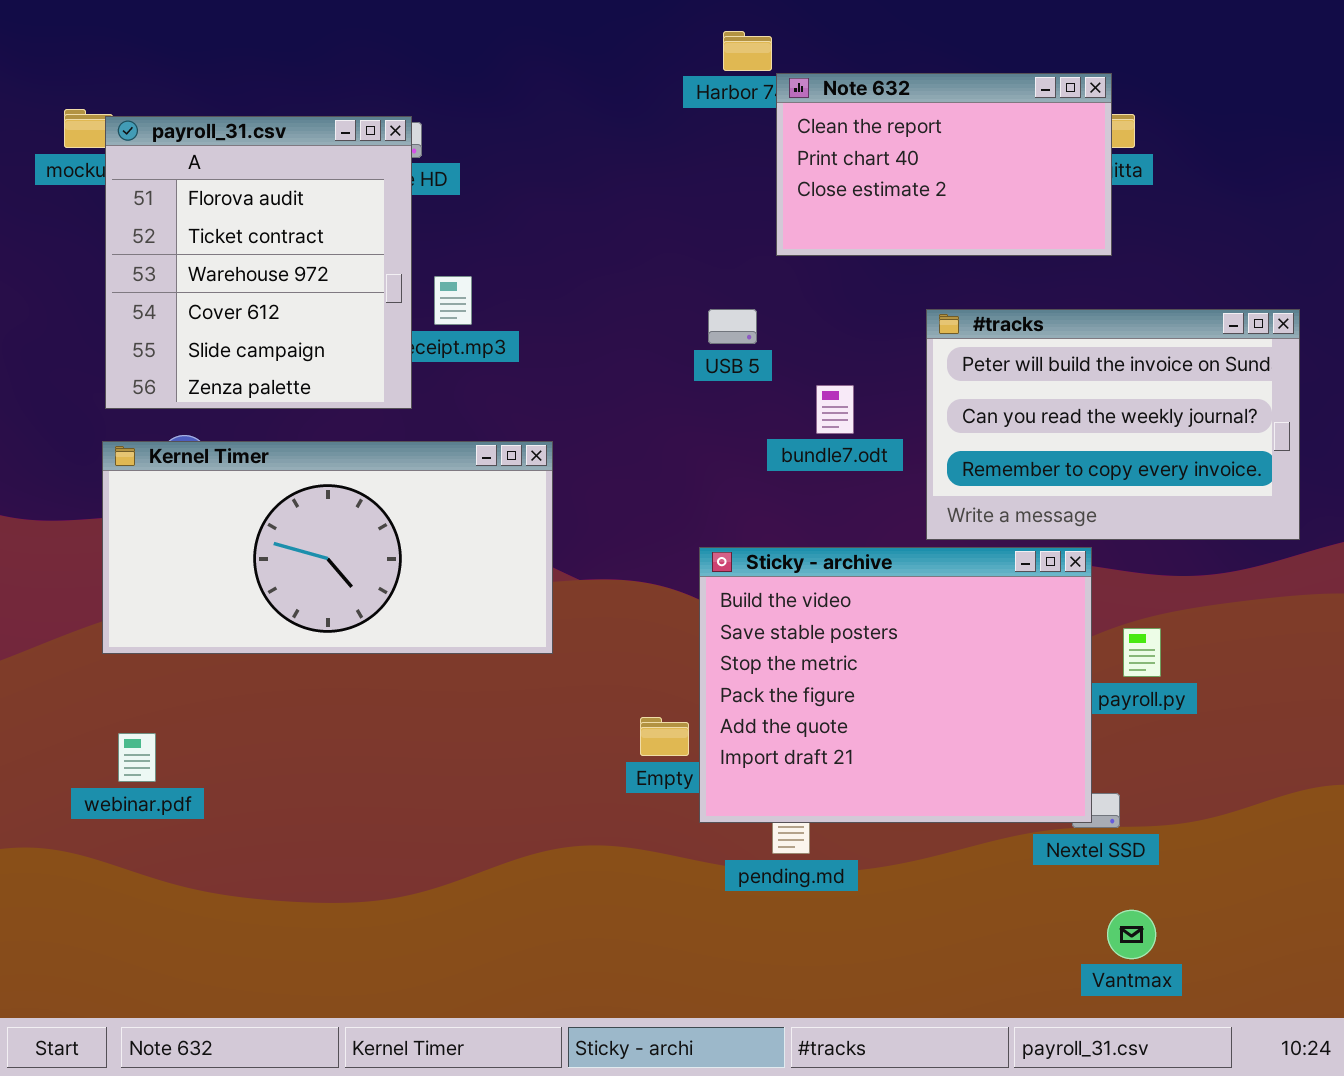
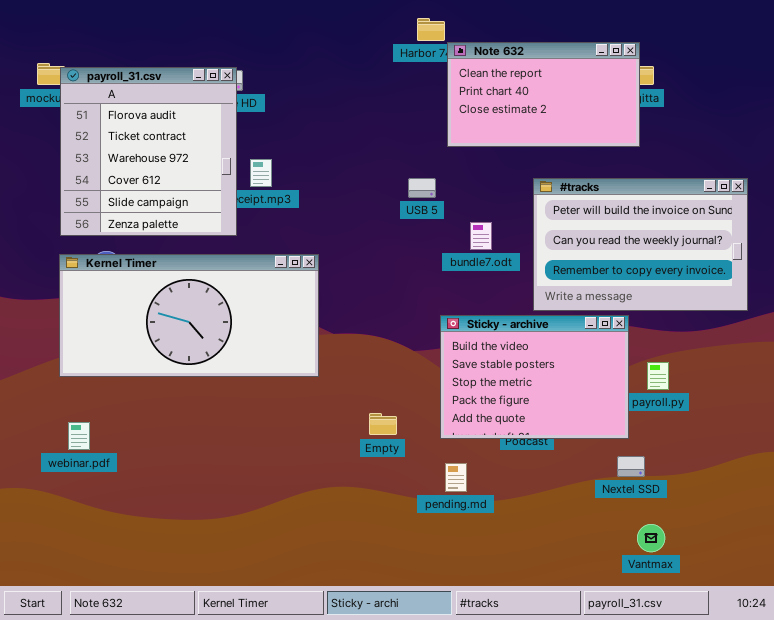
Sticky - archive: [699,547,1092,823] -> [440,315,629,439], resized

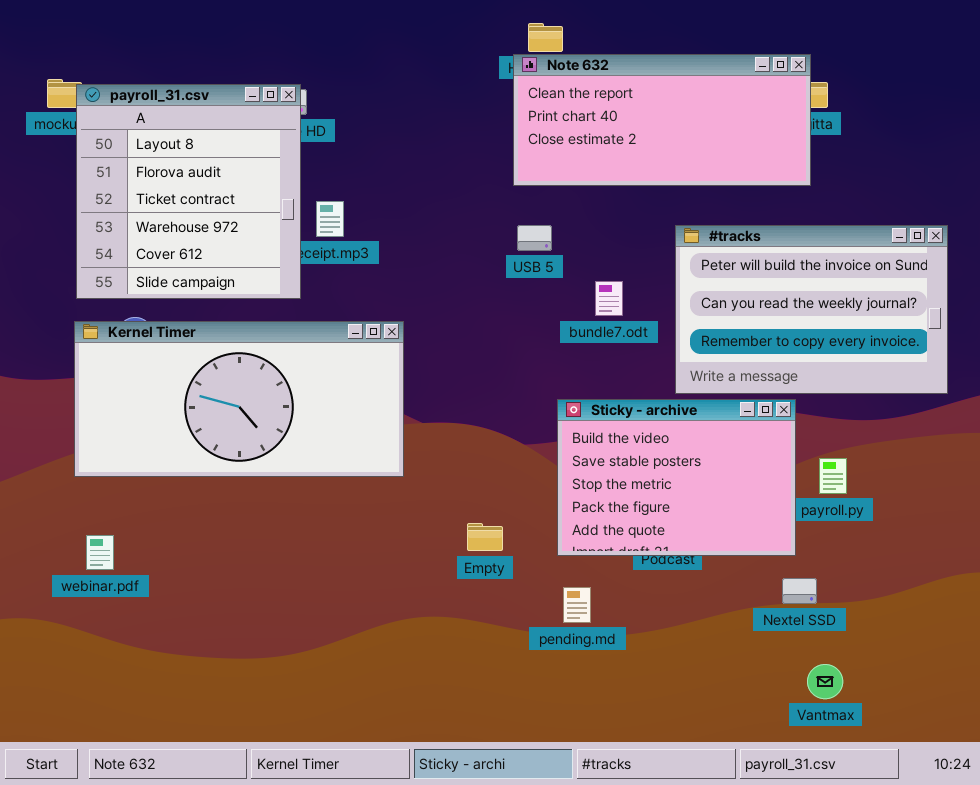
Note 632: [447,42,640,147] -> [513,54,811,186], resized
payroll_31.csv: [60,67,237,236] -> [76,84,301,299], scrolled up 1 row

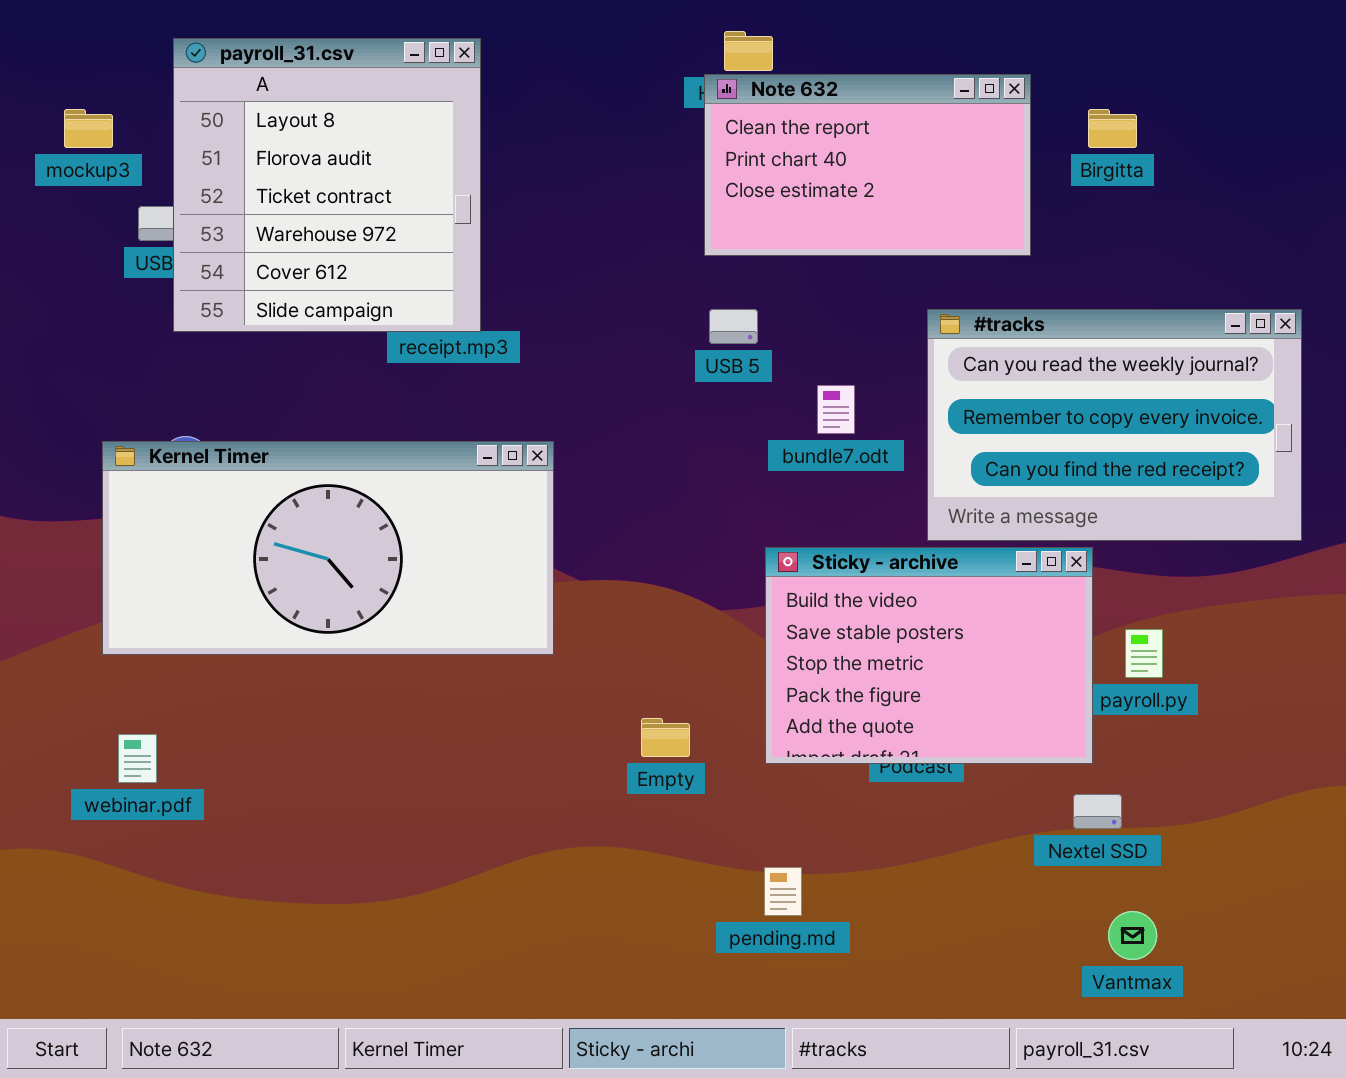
Note 632: [513,54,811,186] -> [704,74,1031,256], resized
payroll_31.csv: [76,84,301,299] -> [173,38,481,332], moved
#tracks: [675,225,948,394] -> [927,309,1302,541], scrolled down 1 row
pending.md: [563,587,591,623] -> [764,867,802,916], moved

